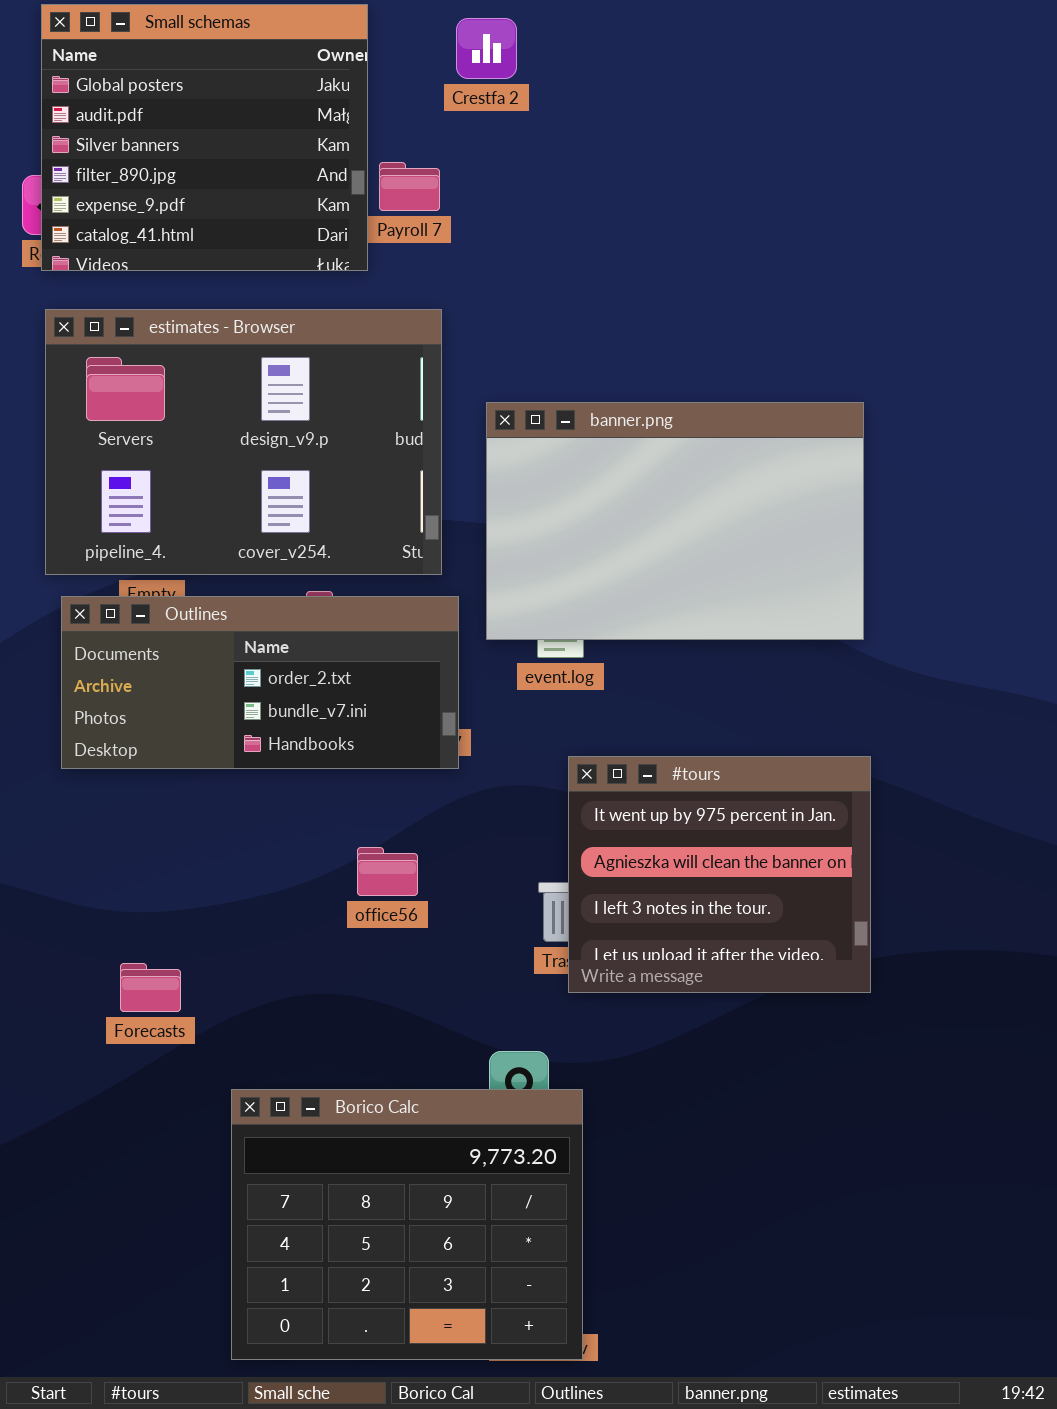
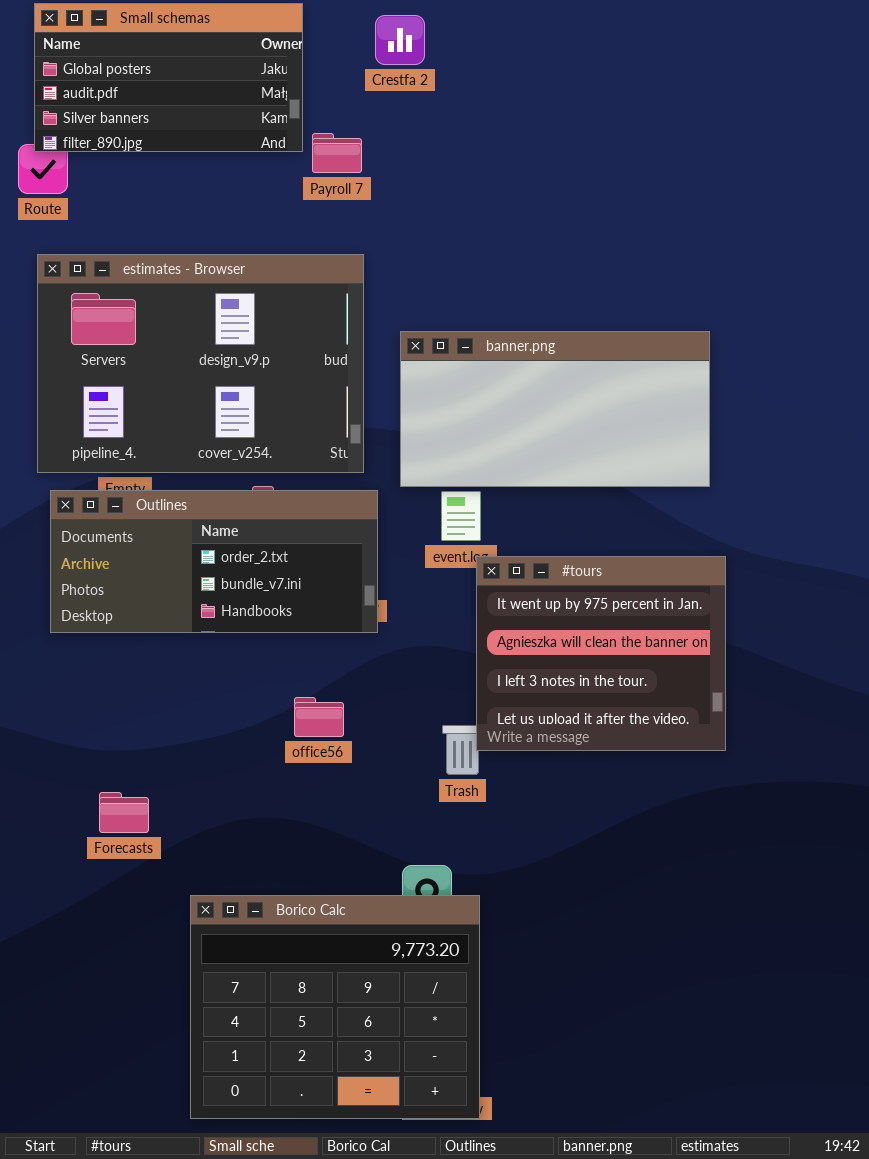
Small schemas: [41,4,368,271] -> [34,3,303,152], resized
banner.png: [486,402,864,640] -> [400,331,710,487], resized
#tours: [568,756,871,993] -> [476,556,726,751], moved

